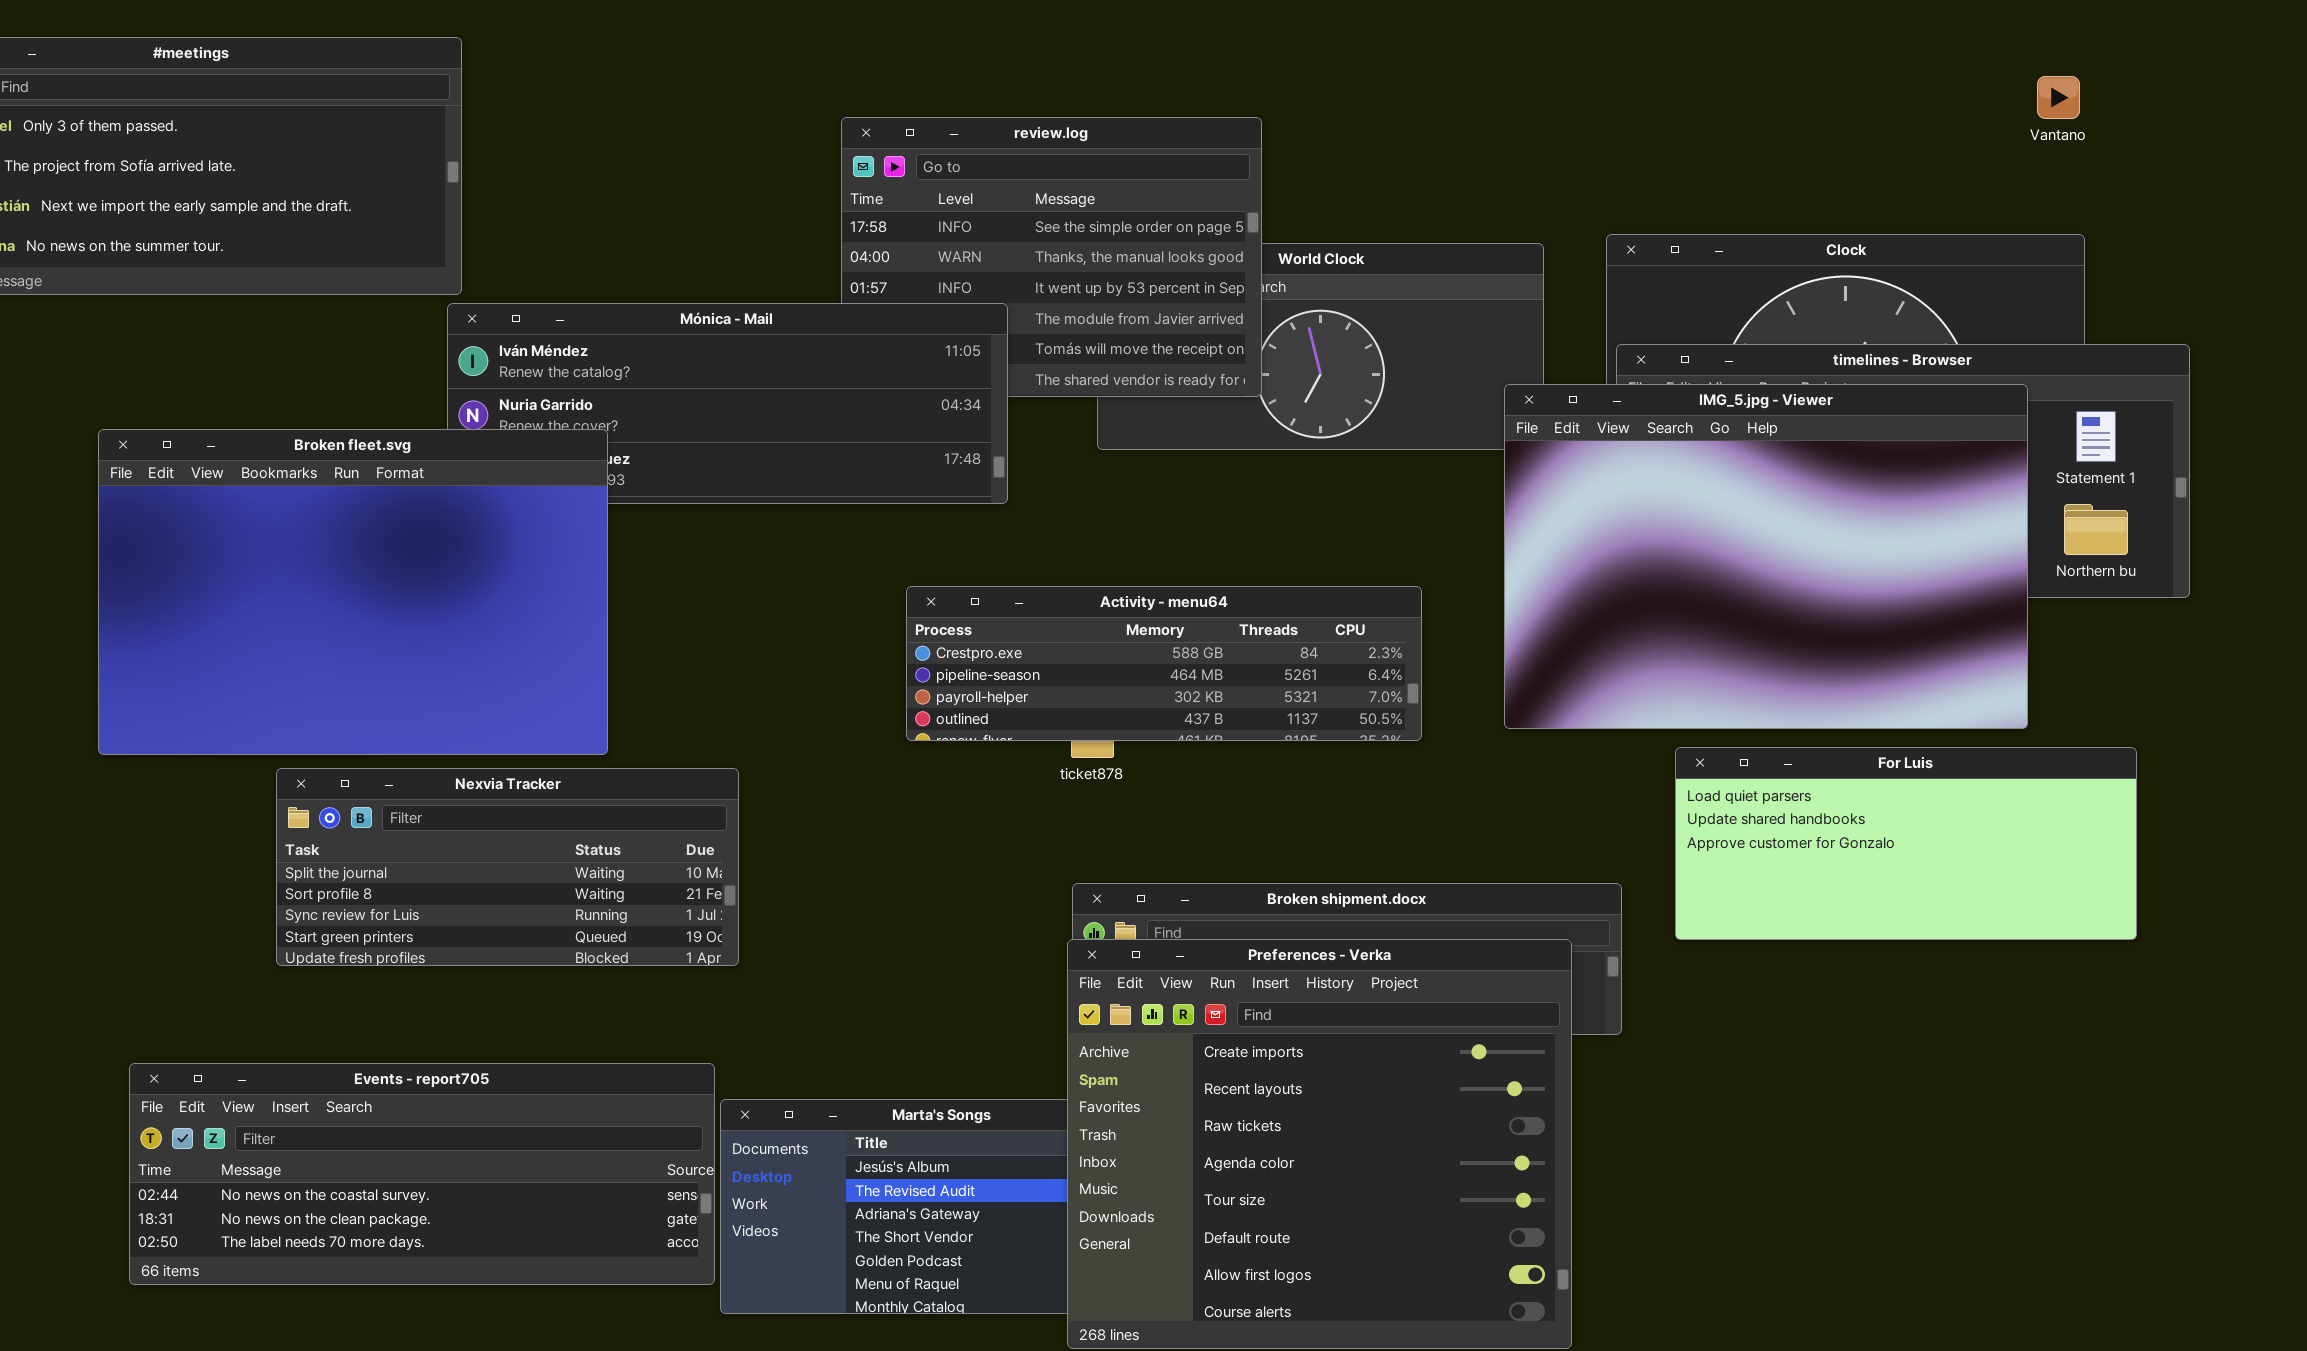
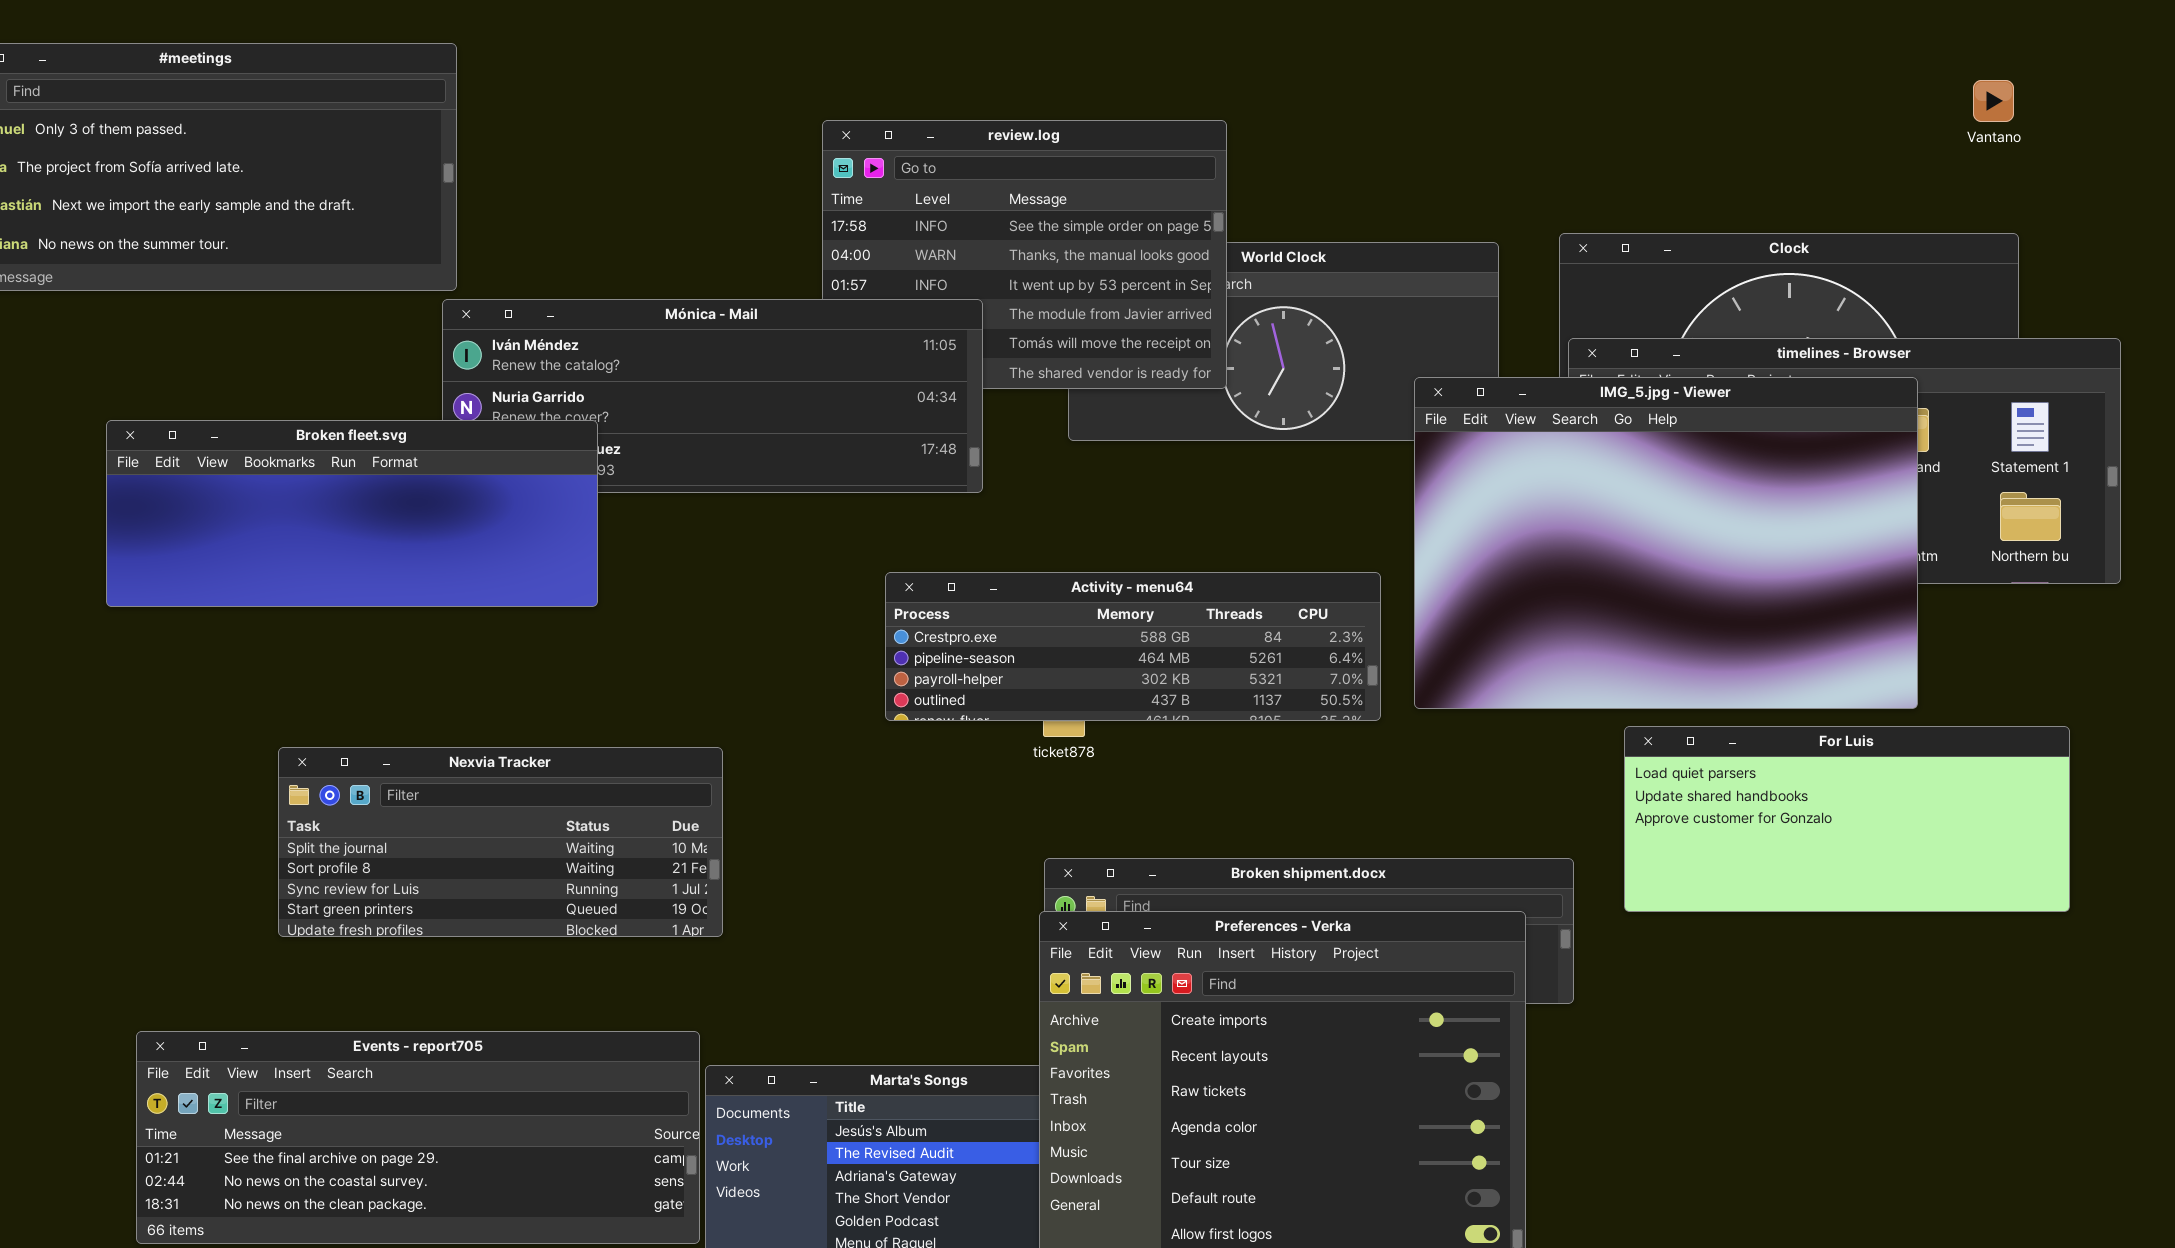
IMG_5.jpg - Viewer: [1504,384,2028,729] -> [1414,377,1918,709], moved
Broken fleet.svg: [98,429,608,755] -> [106,420,598,607], resized
Events - report705: [129,1063,715,1285] -> [136,1031,700,1244], scrolled up 1 row

